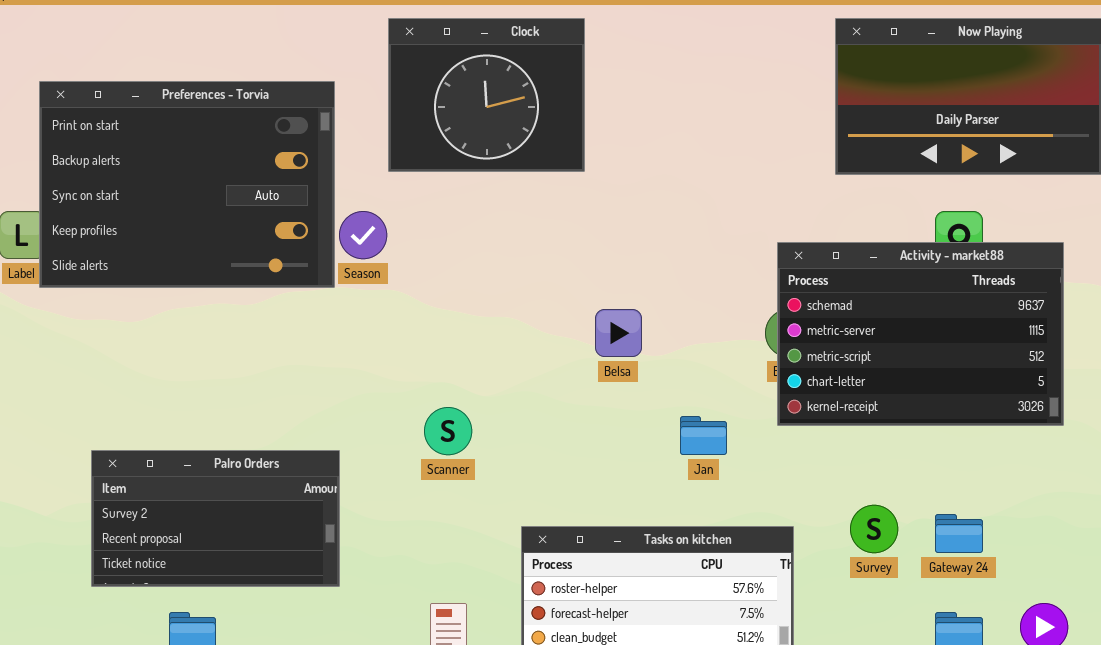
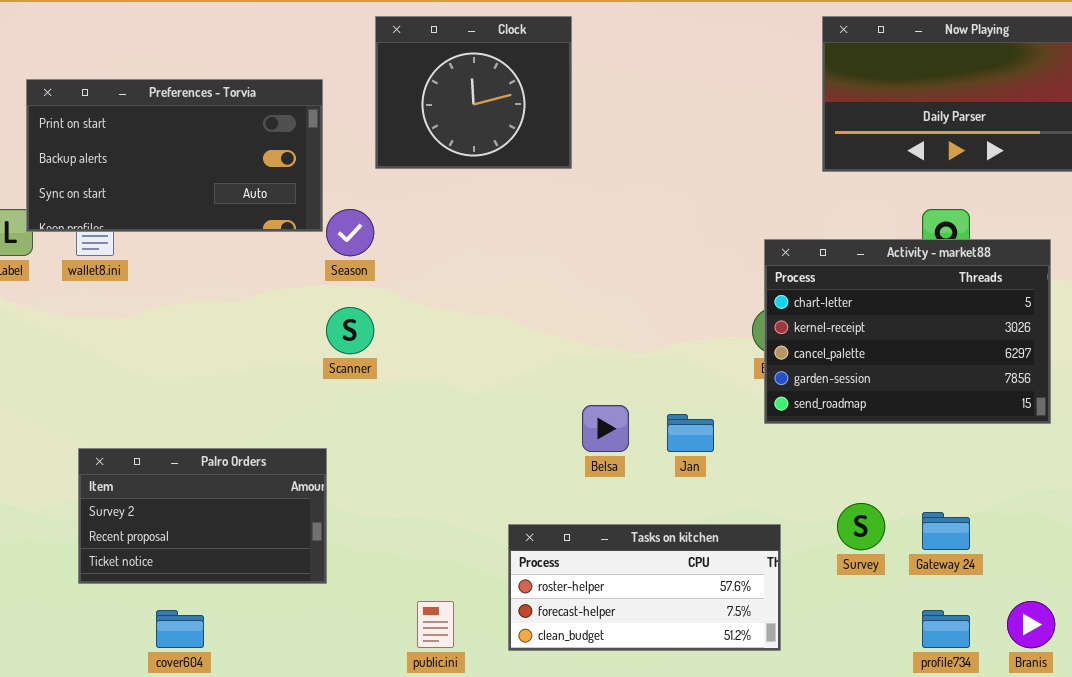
Preferences - Torvia: [39,81,335,288] -> [26,79,323,232], resized
Activity - market88: [777,242,1064,426] -> [764,239,1051,424], scrolled down 3 rows
Belsa: [595,309,642,357] -> [582,405,629,452], moved
Scanner: [424,407,472,455] -> [326,307,374,354], moved

